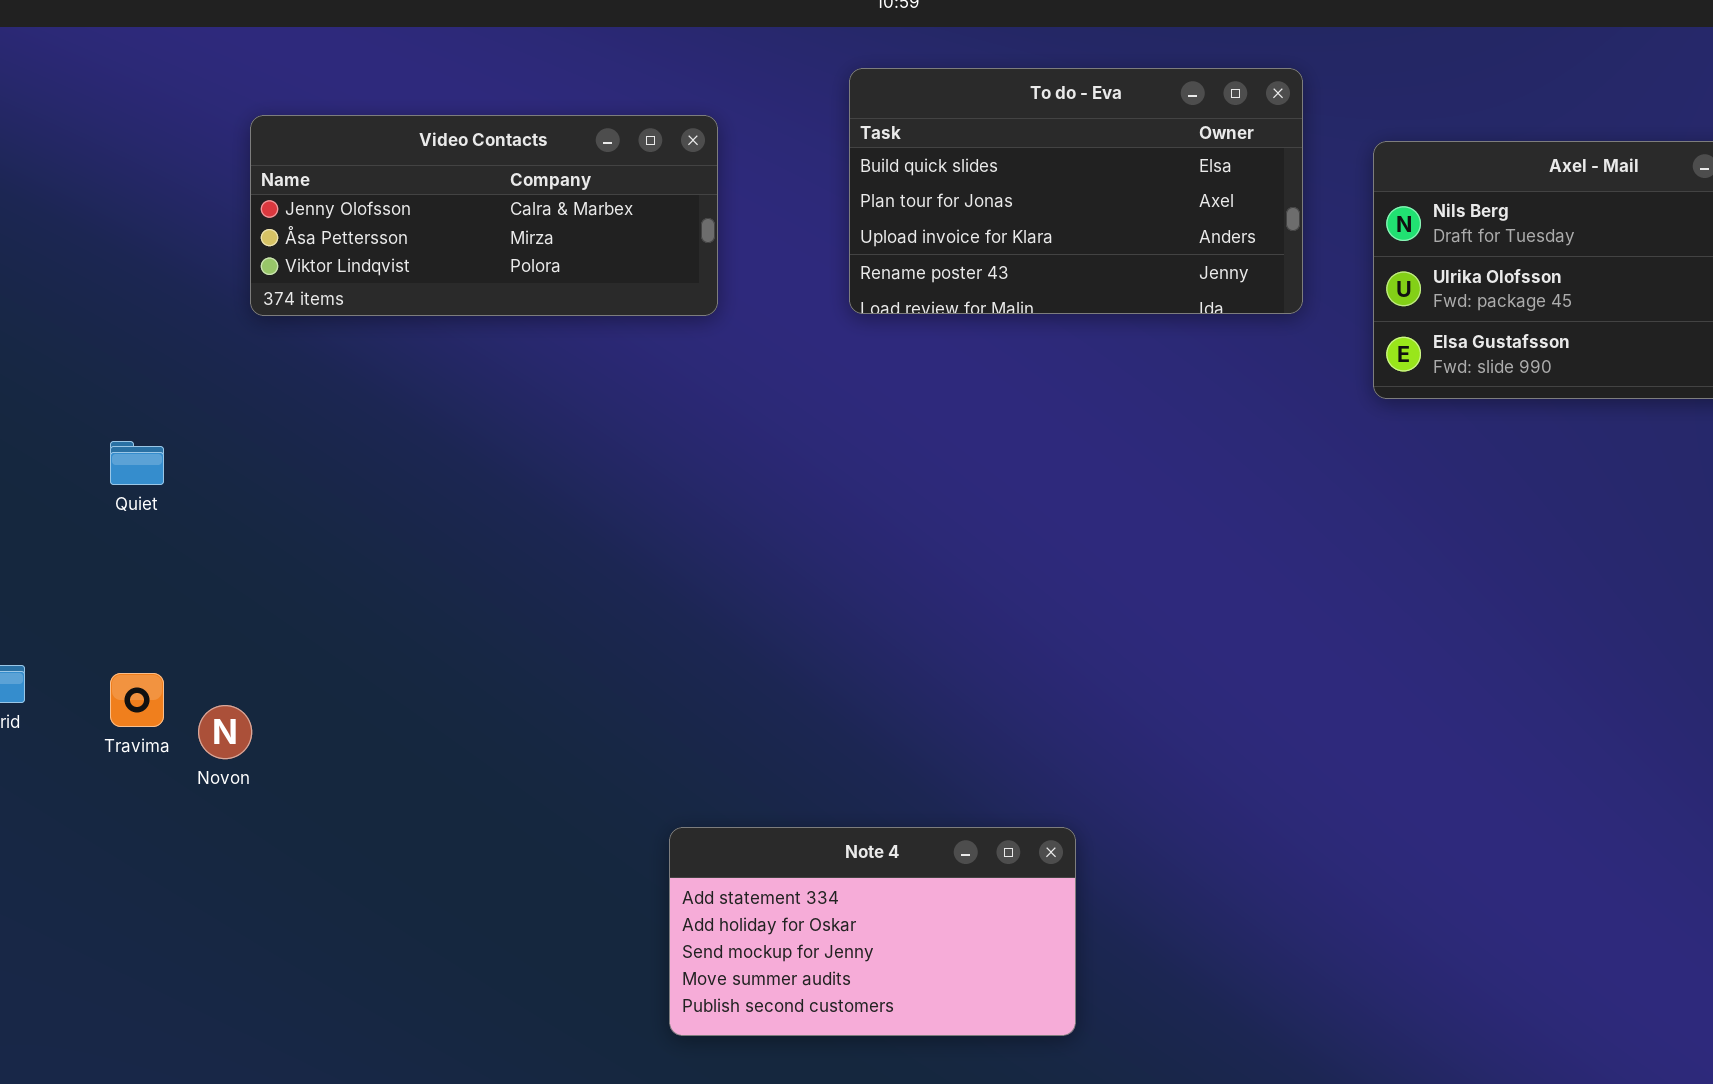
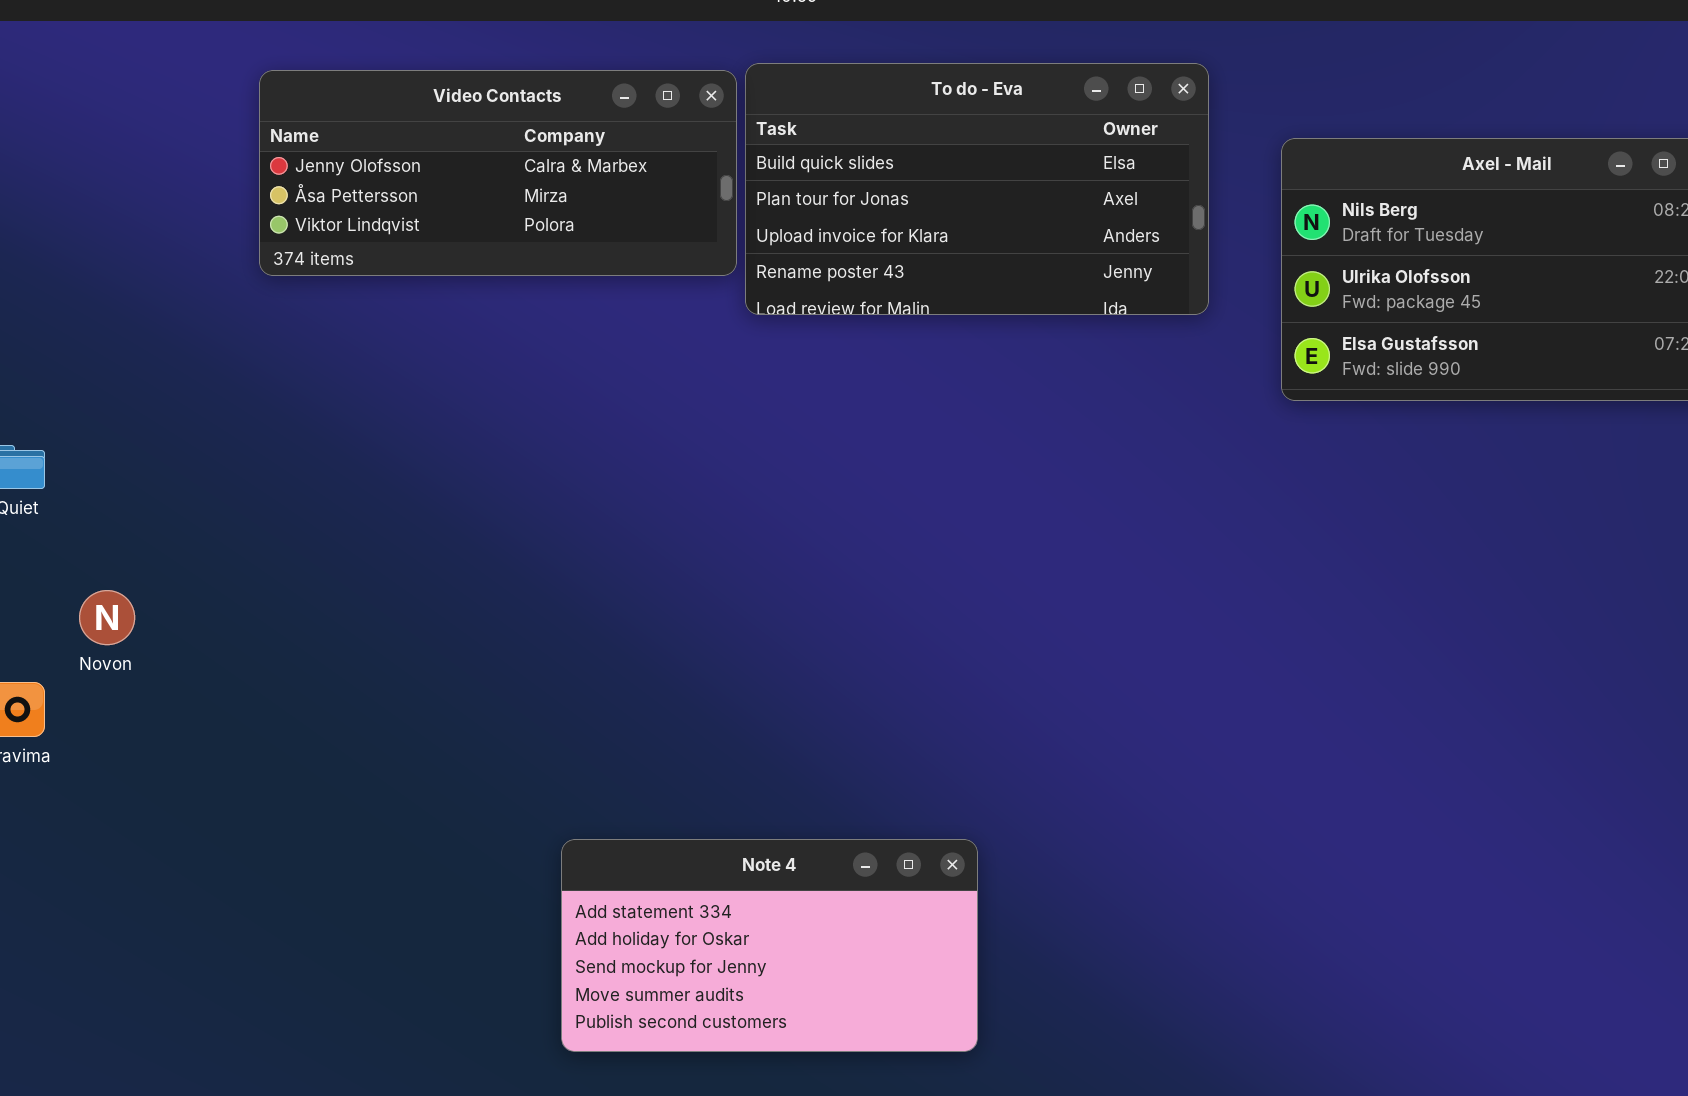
Video Contacts: [250,115,718,316] -> [259,70,737,276], moved
Novon: [198,705,252,759] -> [79,590,135,645], moved

